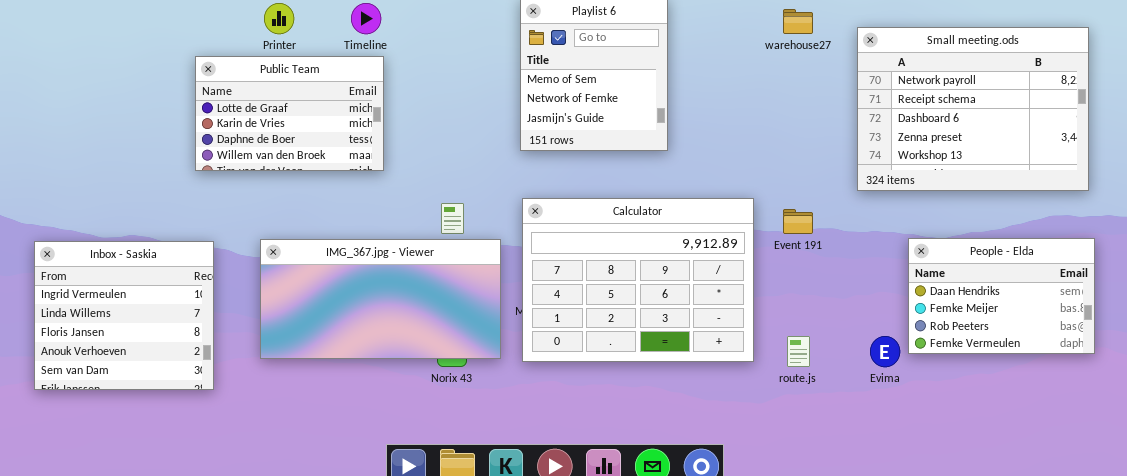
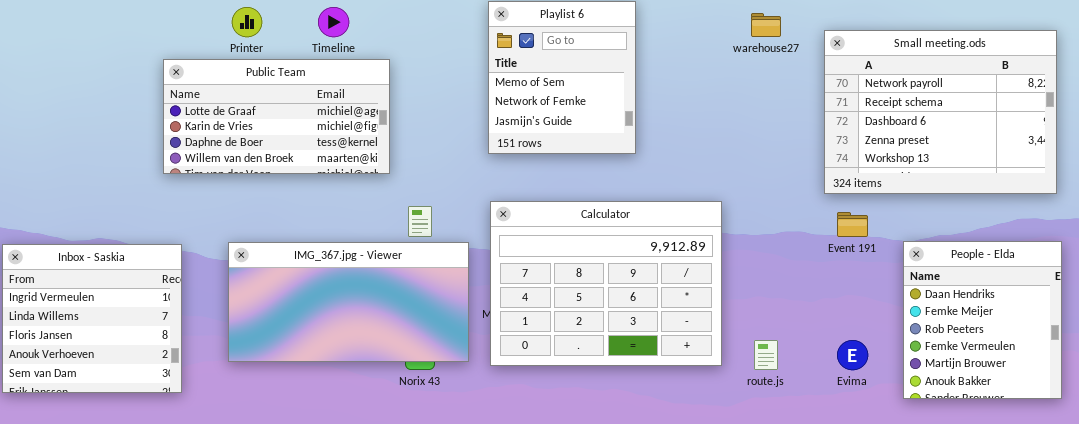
Public Team: [195,56,384,171] -> [163,59,390,174], resized
Event 191: [783,209,813,234] -> [837,212,868,237], moved
People - Elda: [908,238,1095,354] -> [903,241,1062,399], resized

